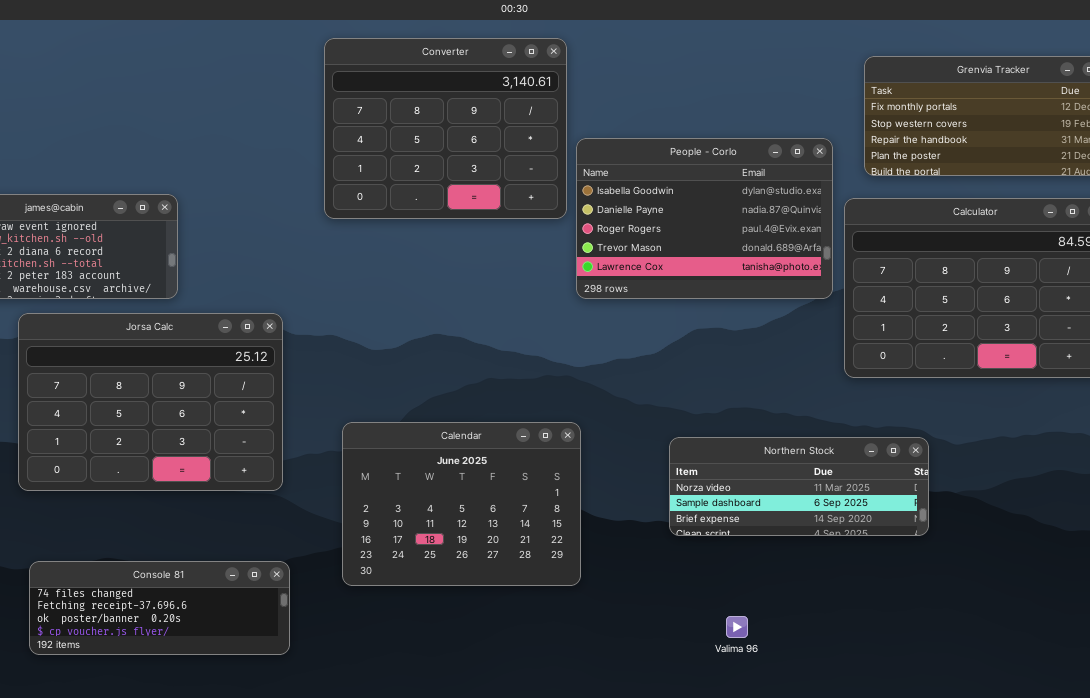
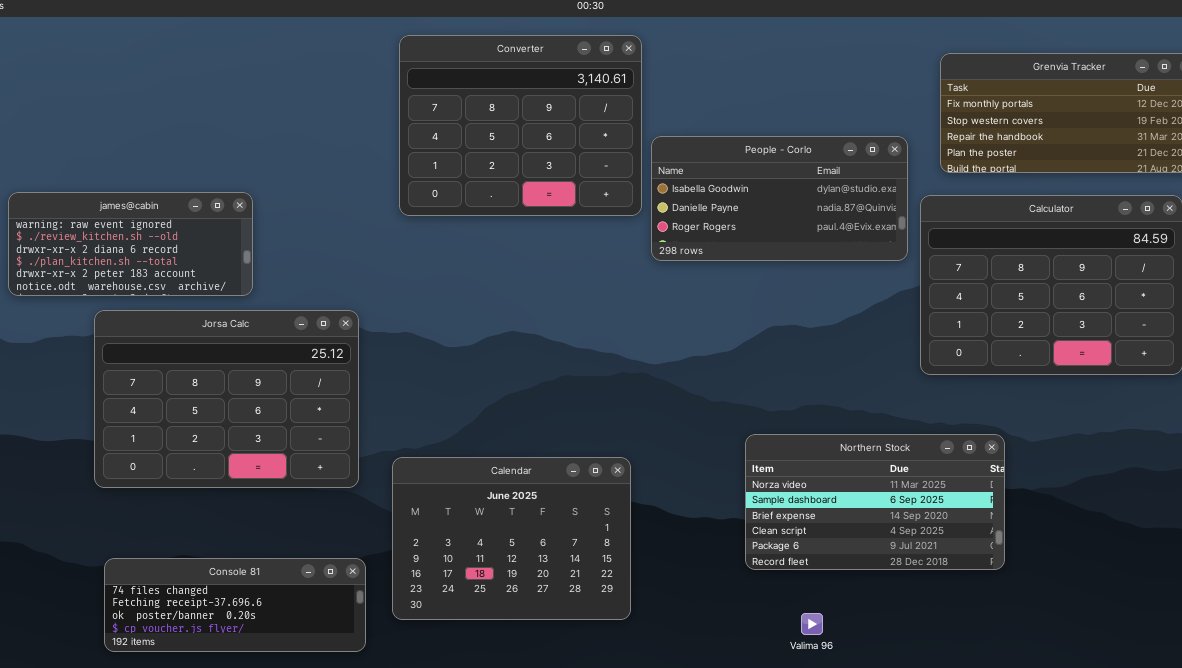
People - Corlo: [576,138,833,299] -> [651,136,908,261], resized
Calendar: [342,422,581,586] -> [392,457,631,620], moved
Northern Stock: [669,437,929,536] -> [745,434,1005,570], resized

